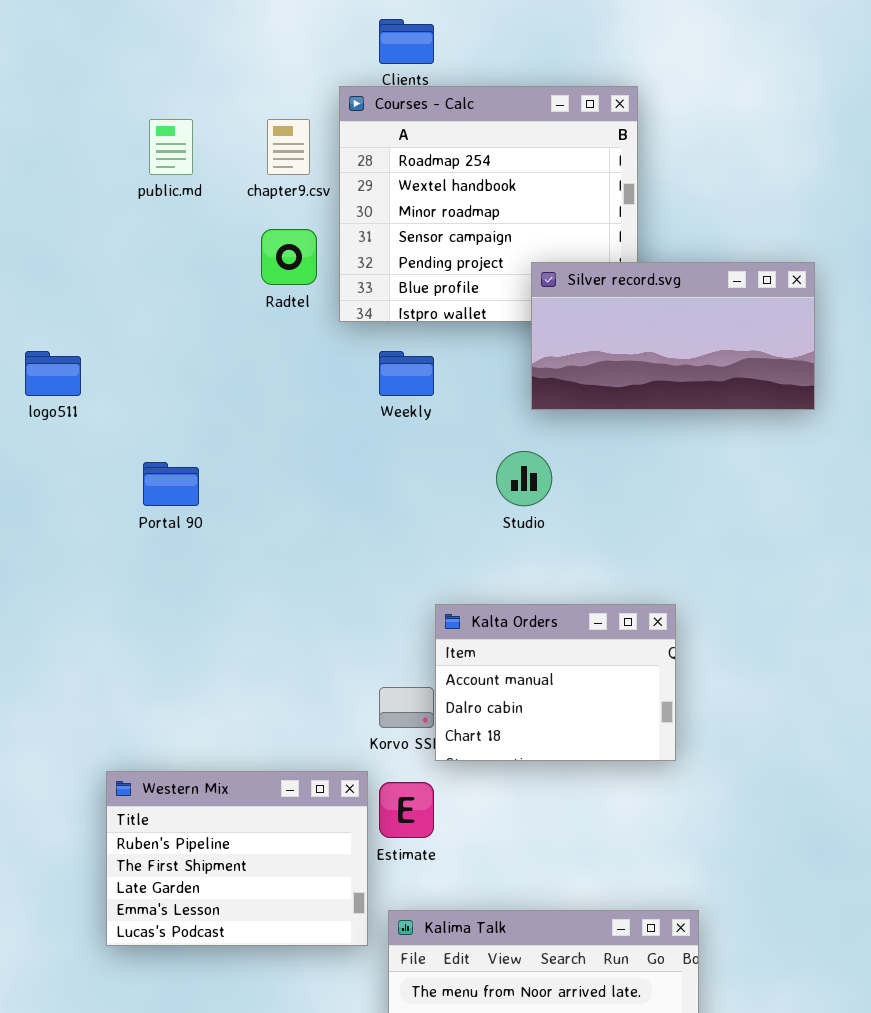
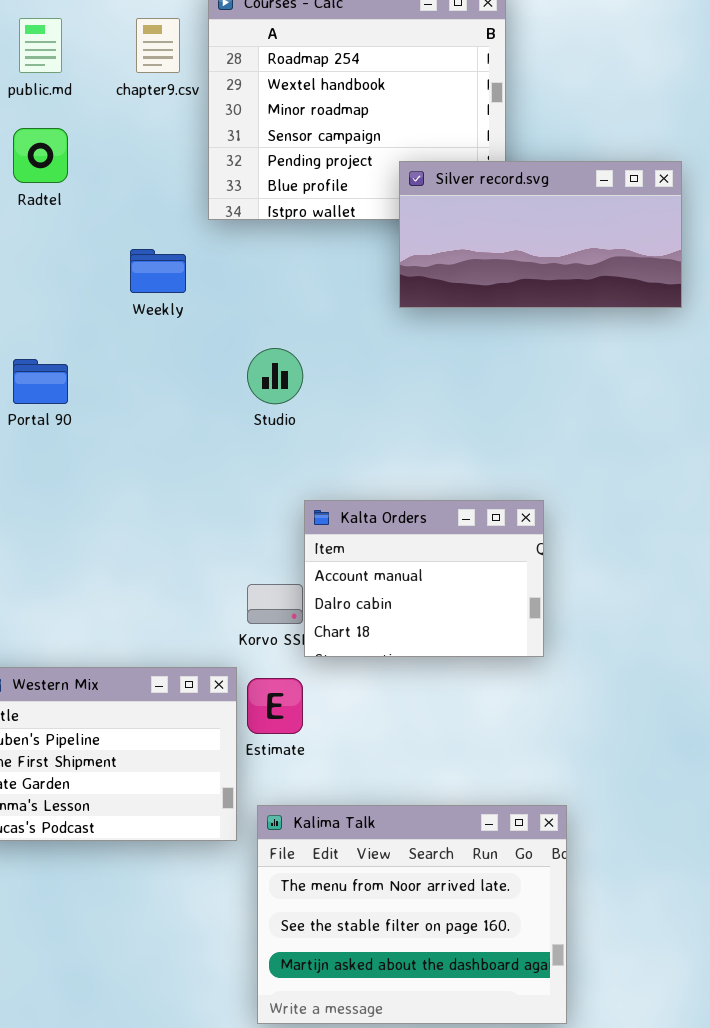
Radtel: [261,229,317,285] -> [13,128,68,183], moved
Weekly: [379,351,434,396] -> [130,249,186,293], moved
Studio: [496,451,552,506] -> [247,348,303,404], moved

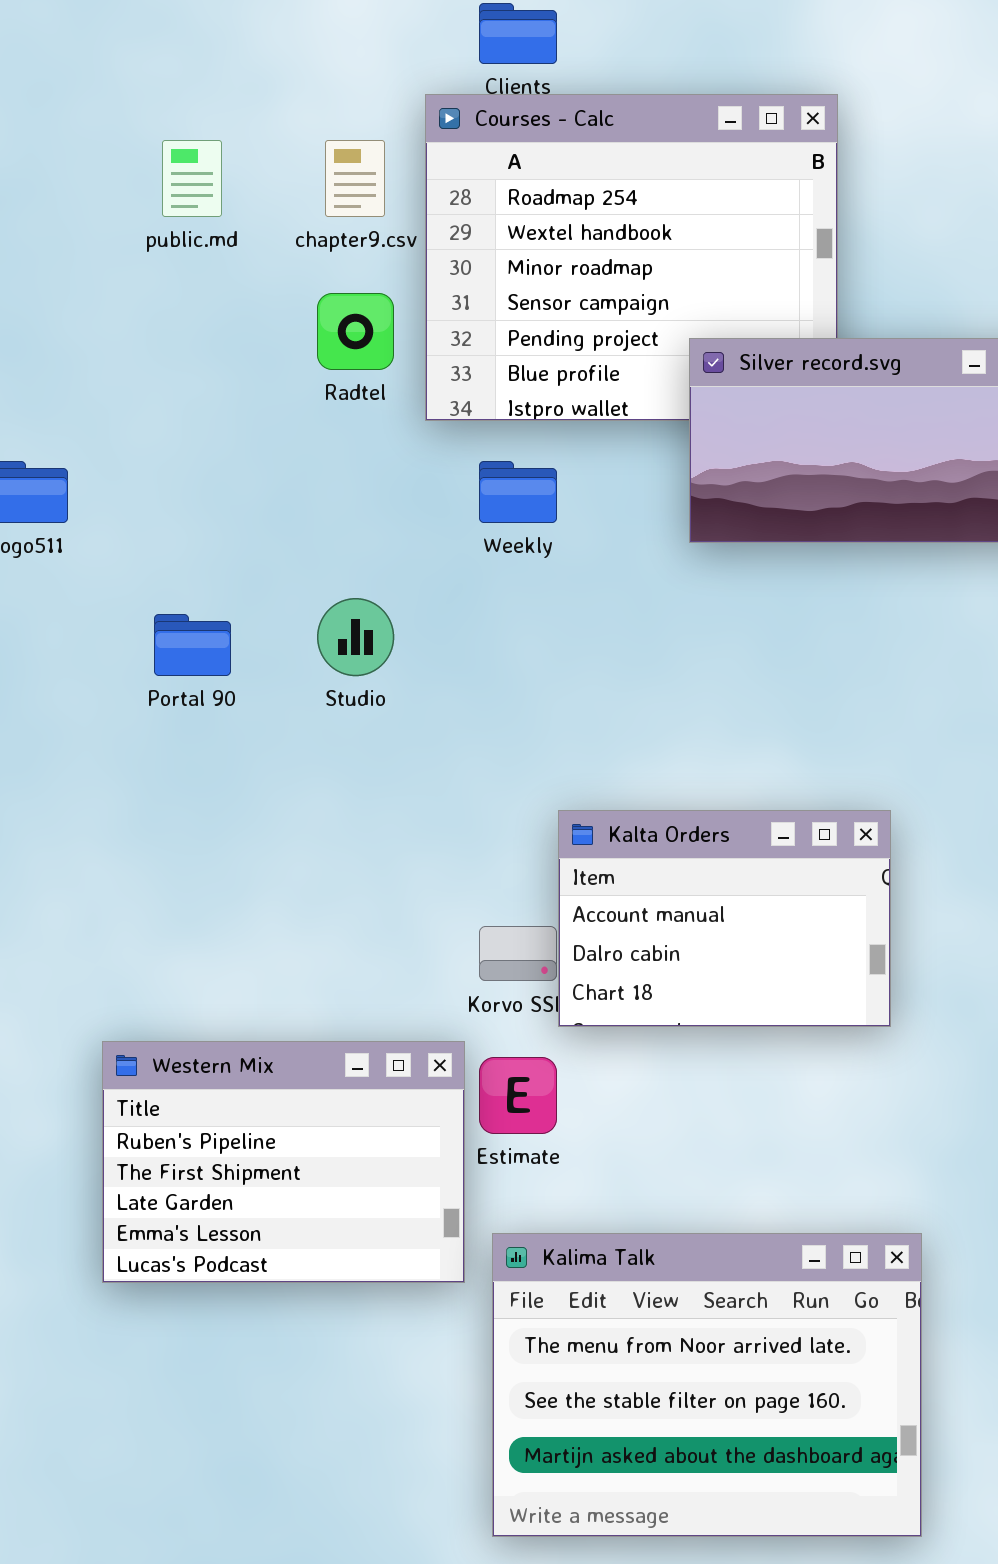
Radtel: [13,128,68,183] -> [317,293,394,370], moved
Weekly: [130,249,186,293] -> [479,461,557,523], moved
Studio: [247,348,303,404] -> [317,598,394,676], moved

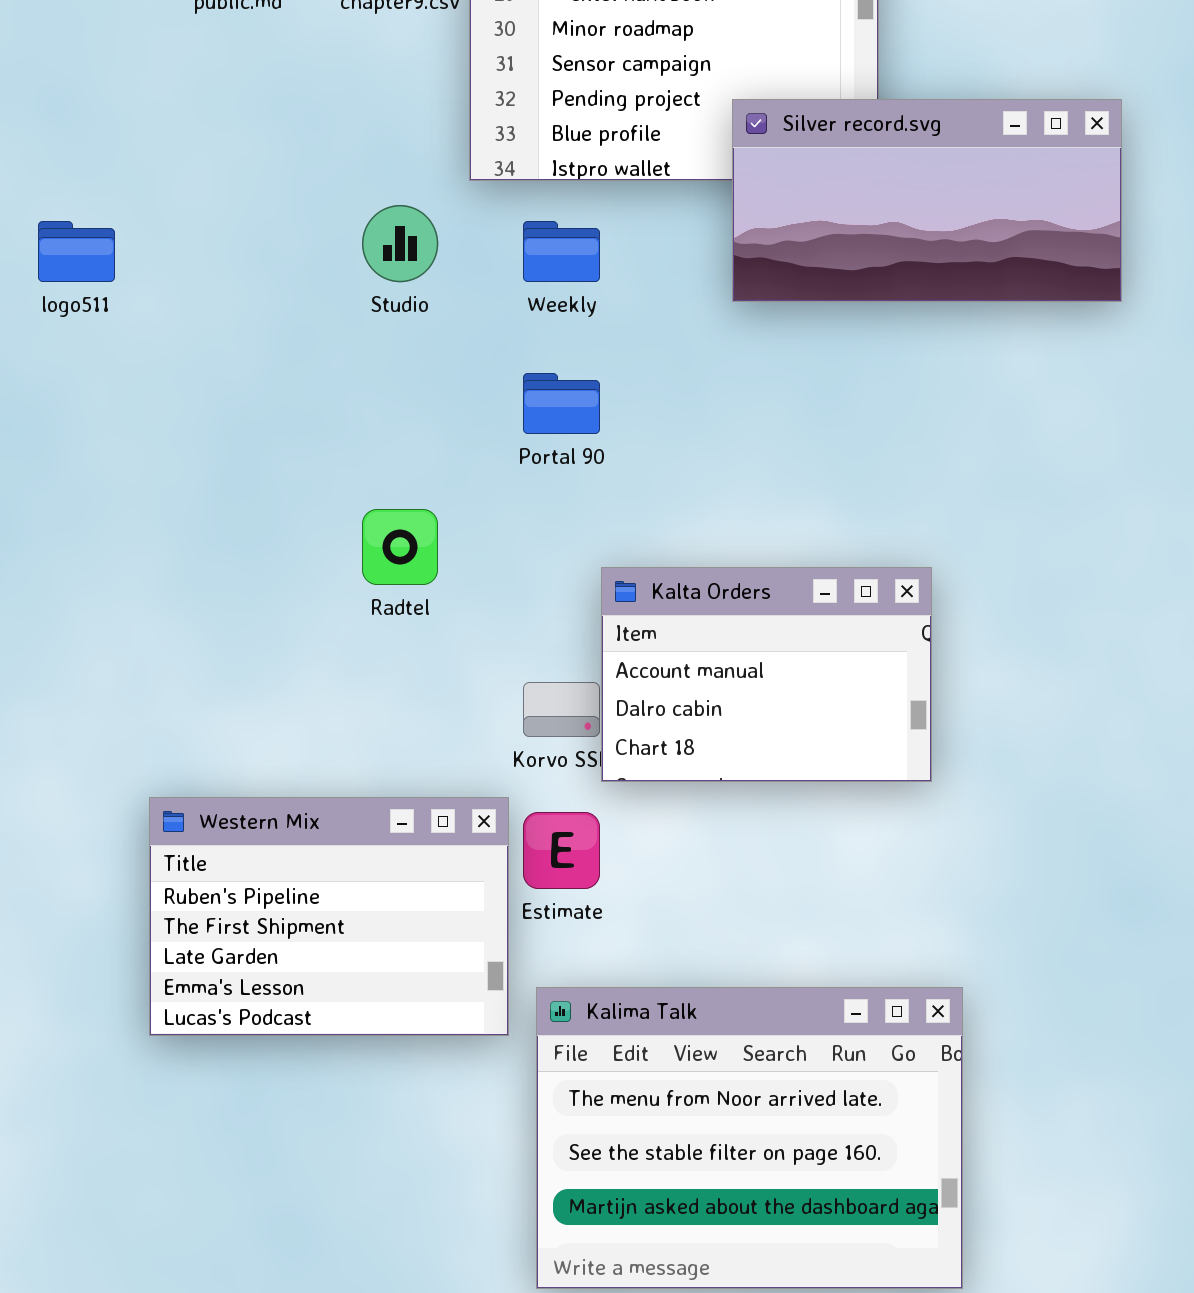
Radtel: [317,293,394,370] -> [362,509,438,585], moved
Studio: [317,598,394,676] -> [362,205,438,282], moved
Portal 90: [154,614,231,676] -> [523,373,600,434], moved

